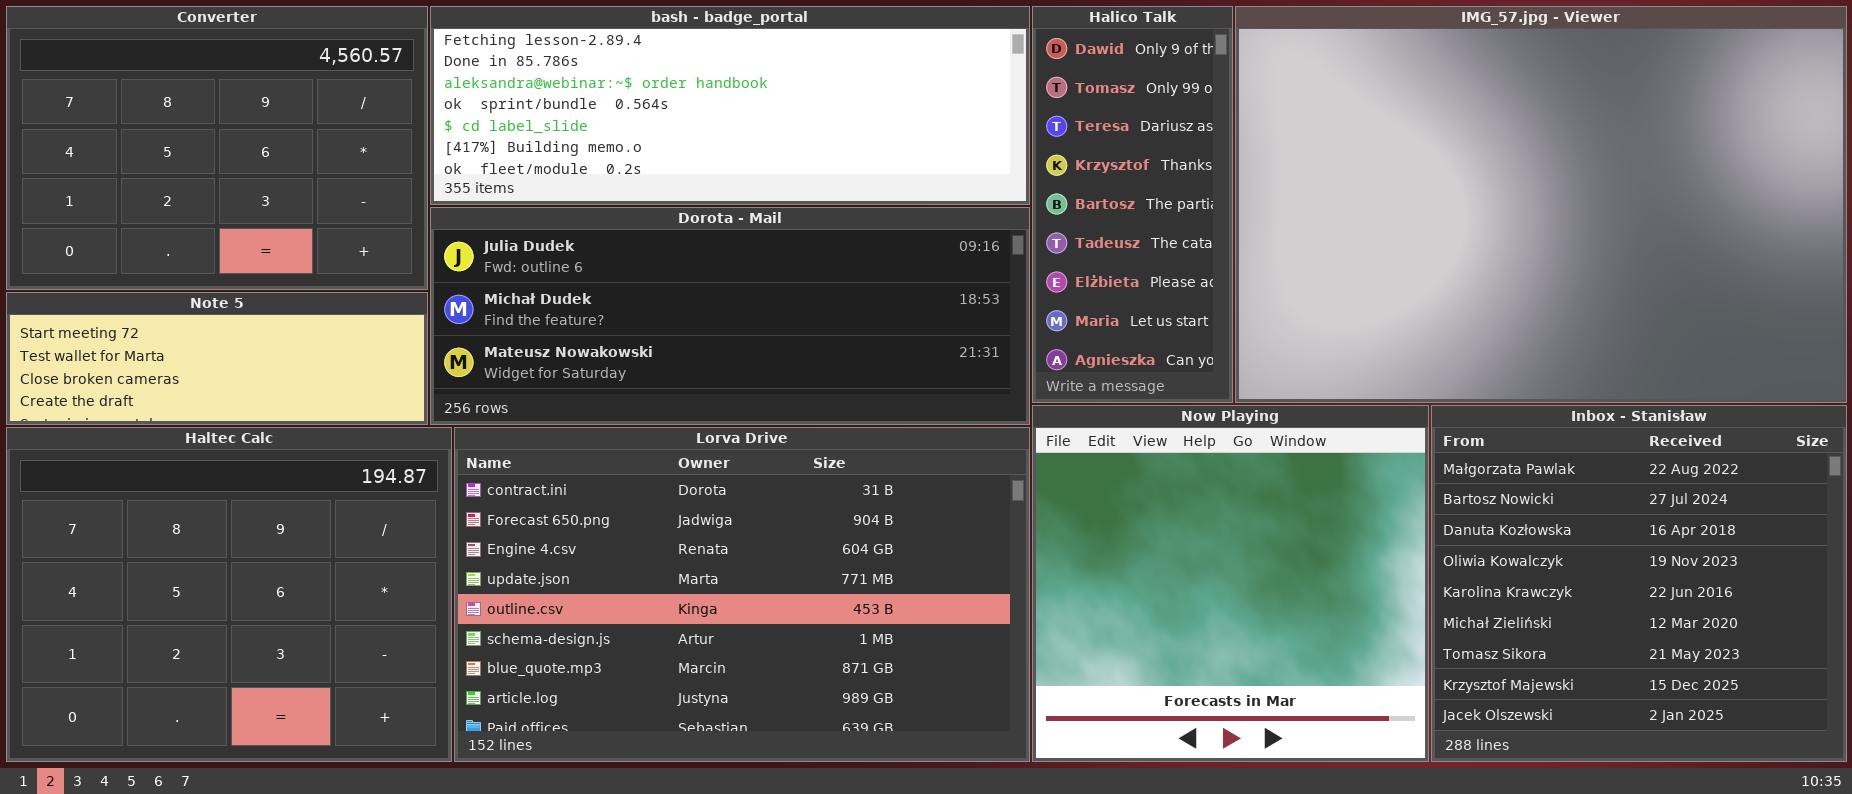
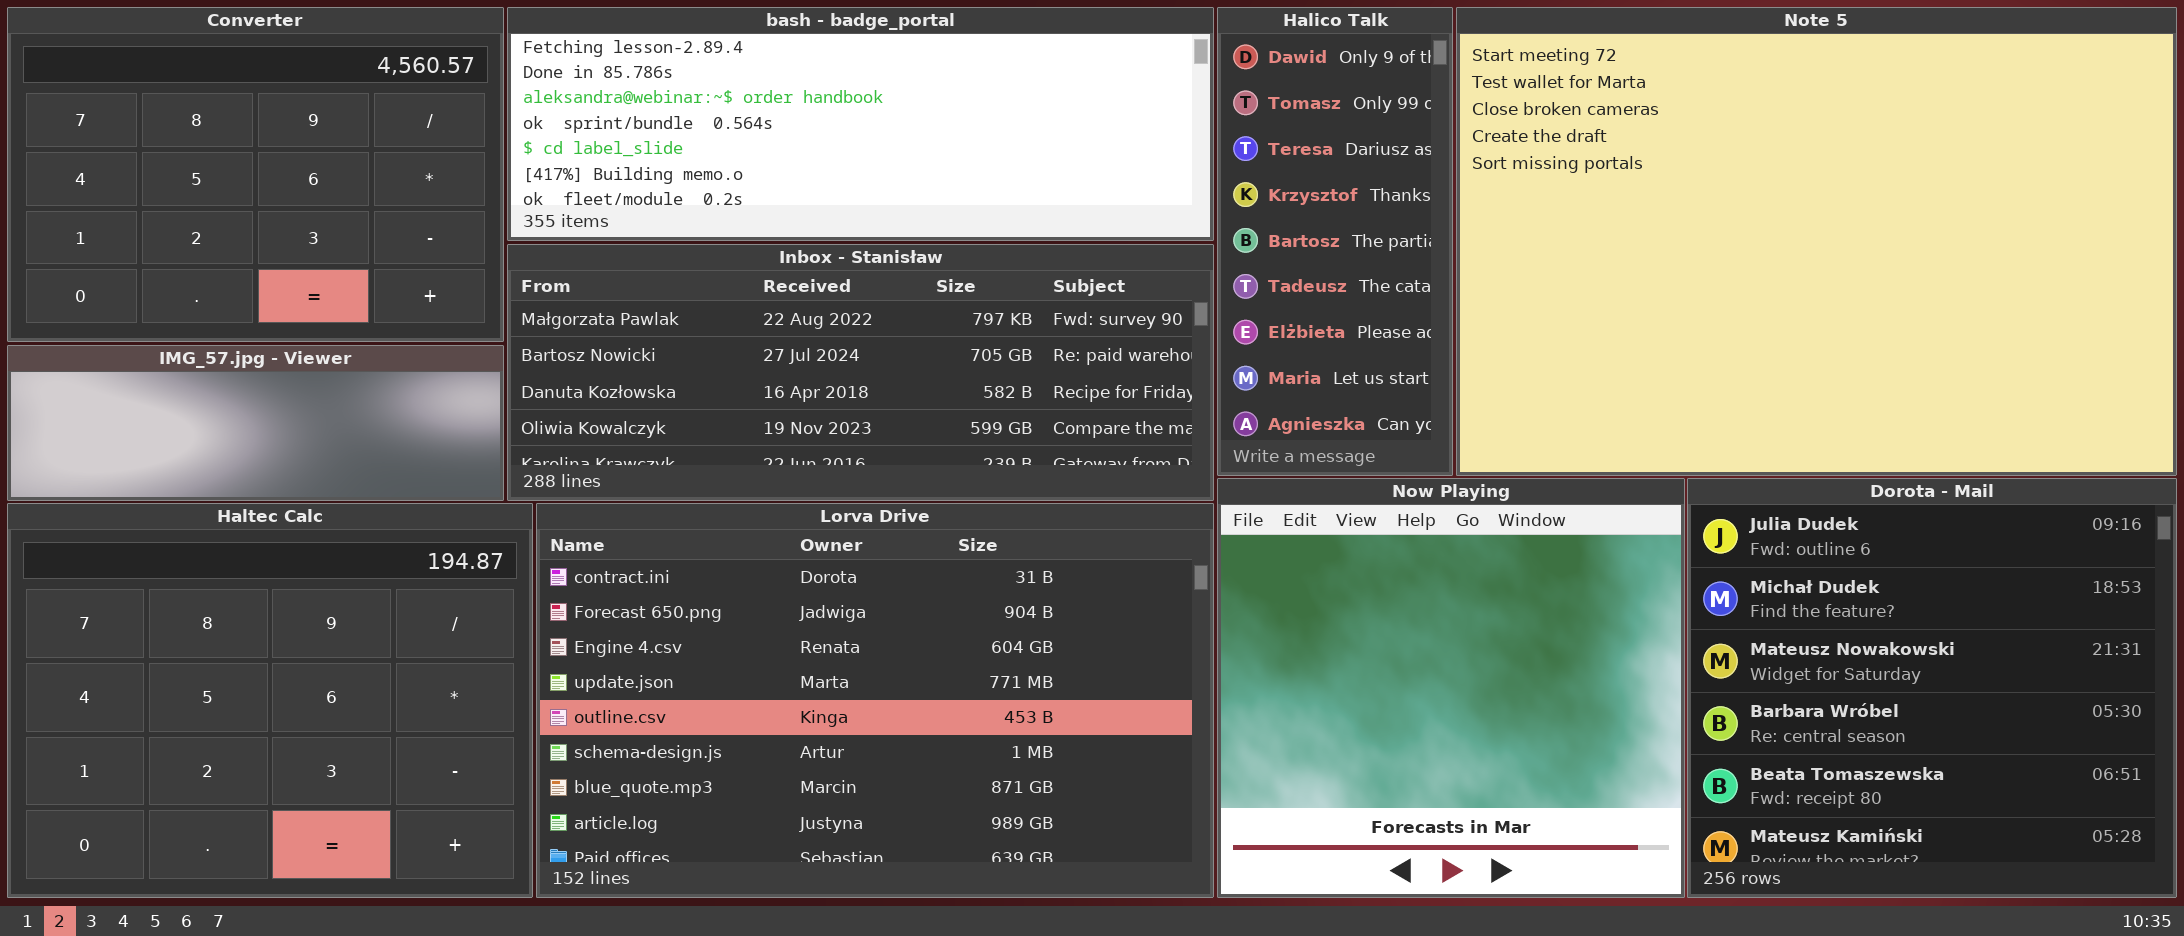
IMG_57.jpg - Viewer: [1235,6,1847,403] -> [7,345,504,501], moved, resized
Dorota - Mail: [430,207,1030,425] -> [1687,478,2177,898], moved, resized
Note 5: [6,292,428,425] -> [1456,7,2177,476], moved, resized
Inbox - Stanisław: [1431,405,1847,762] -> [507,244,1214,501], moved, resized

